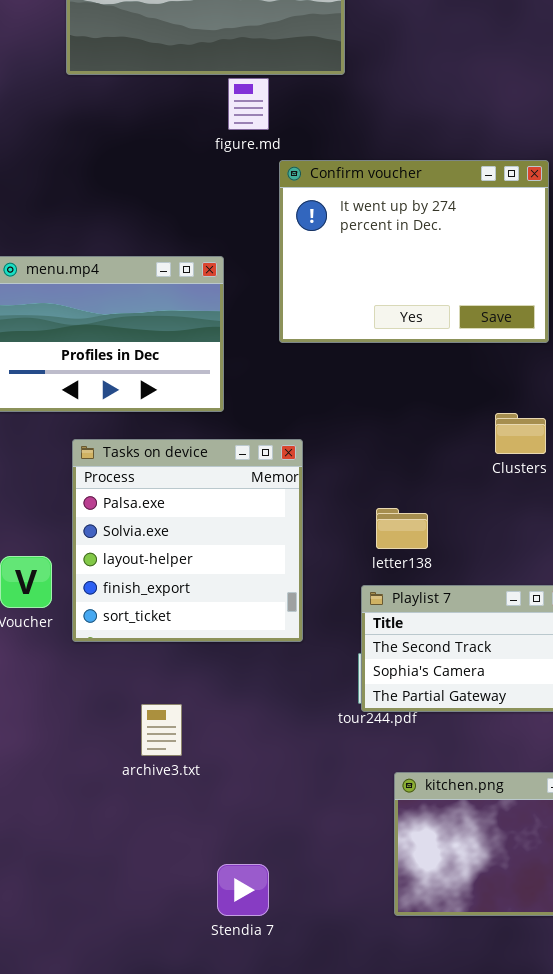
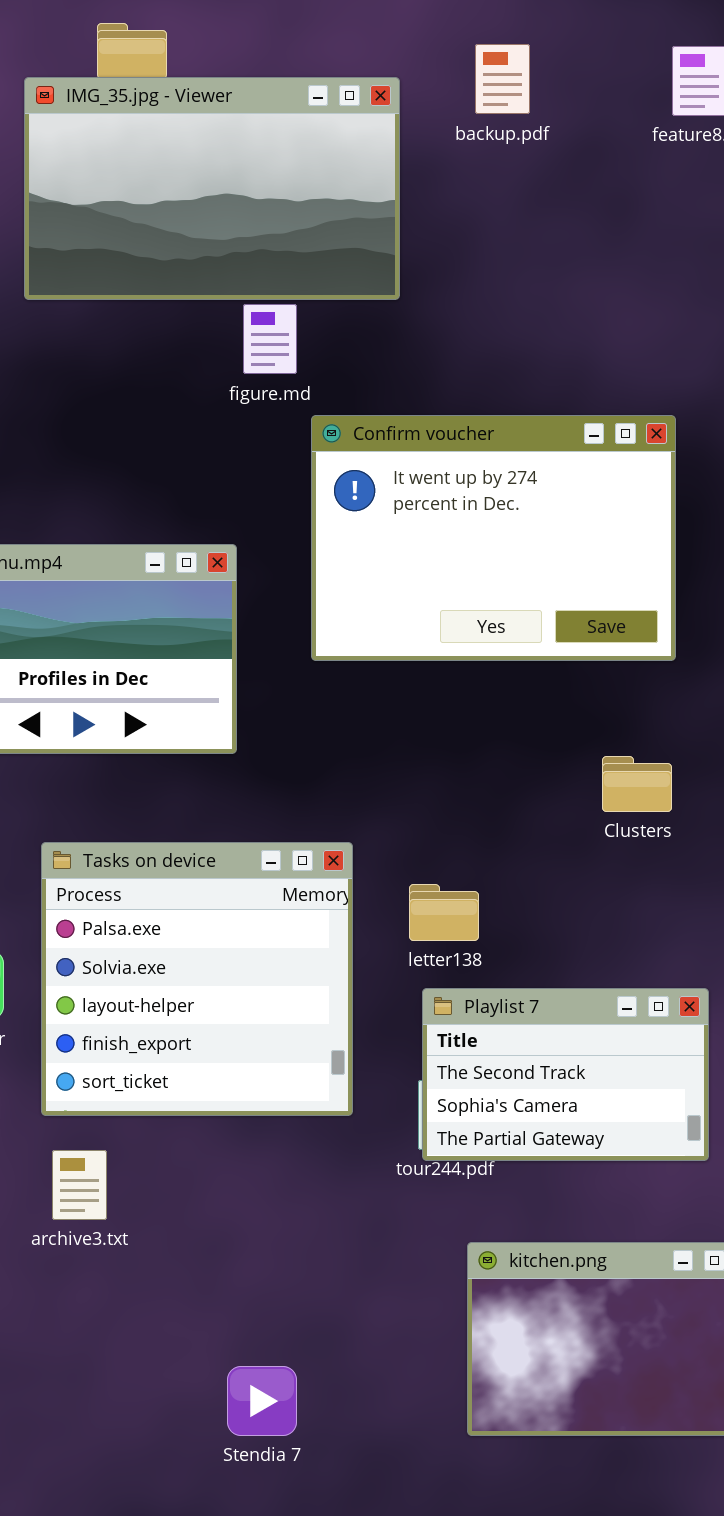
Tasks on device: [72,439,303,642] -> [41,842,353,1116], moved
letter138: [376,508,428,549] -> [409,884,479,941], moved
archive3.txt: [141,704,182,756] -> [52,1150,107,1220], moved

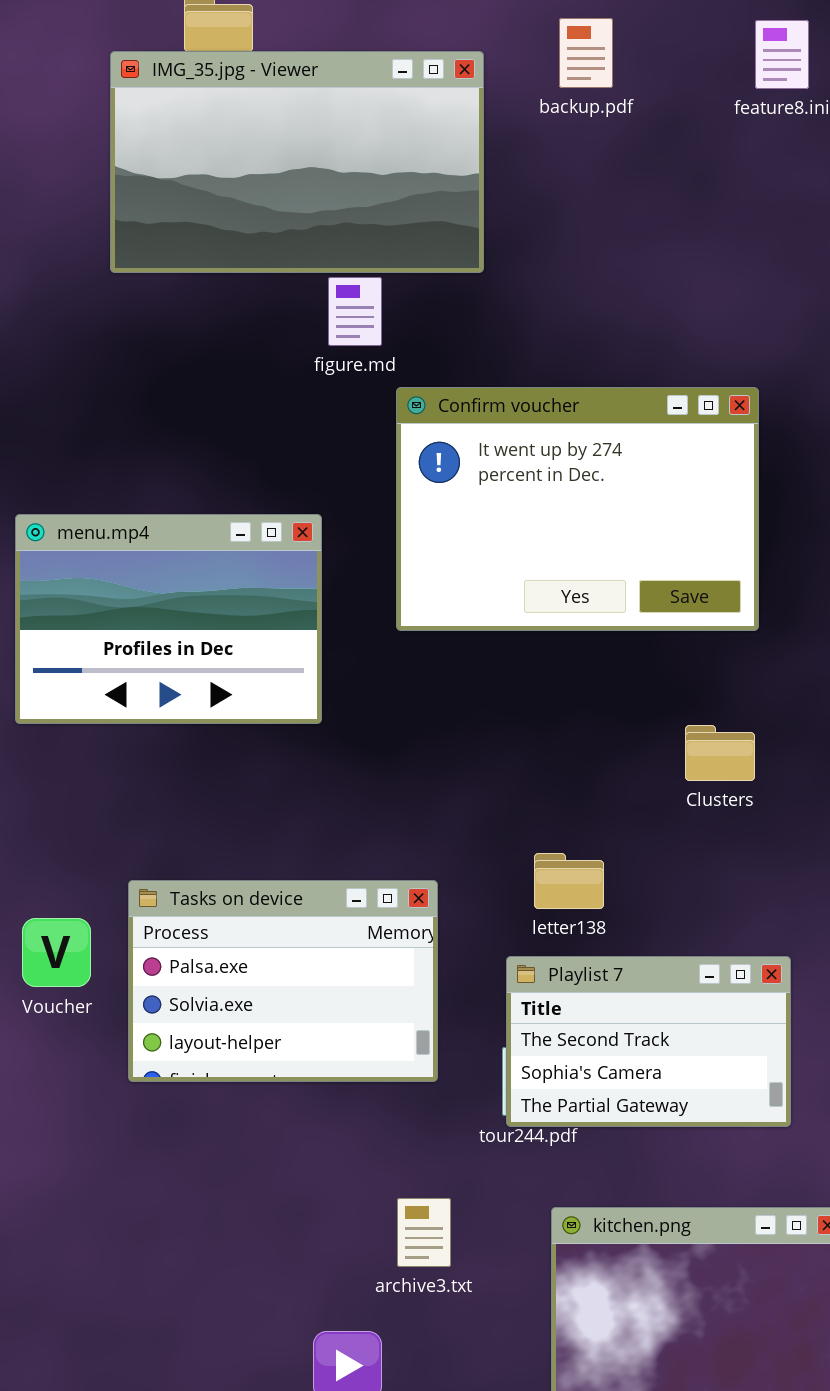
Tasks on device: [41,842,353,1116] -> [128,880,438,1082], resized
letter138: [409,884,479,941] -> [534,853,604,909], moved
archive3.txt: [52,1150,107,1220] -> [397,1198,451,1267], moved

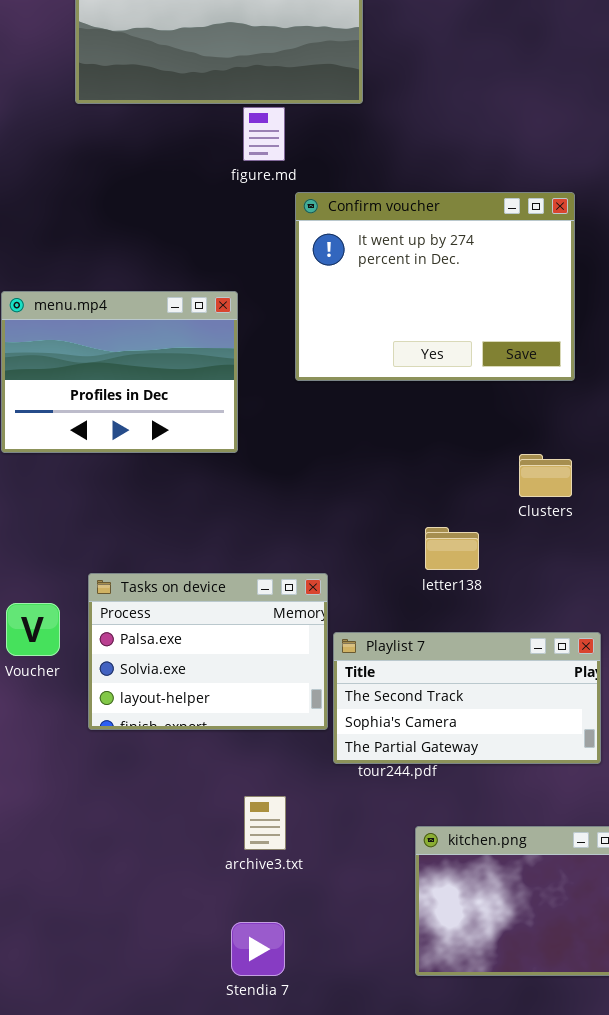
letter138: [534,853,604,909] -> [425,527,479,570], moved
Playlist 7: [506,956,791,1127] -> [333,632,601,764], resized
archive3.txt: [397,1198,451,1267] -> [244,796,286,850], moved

